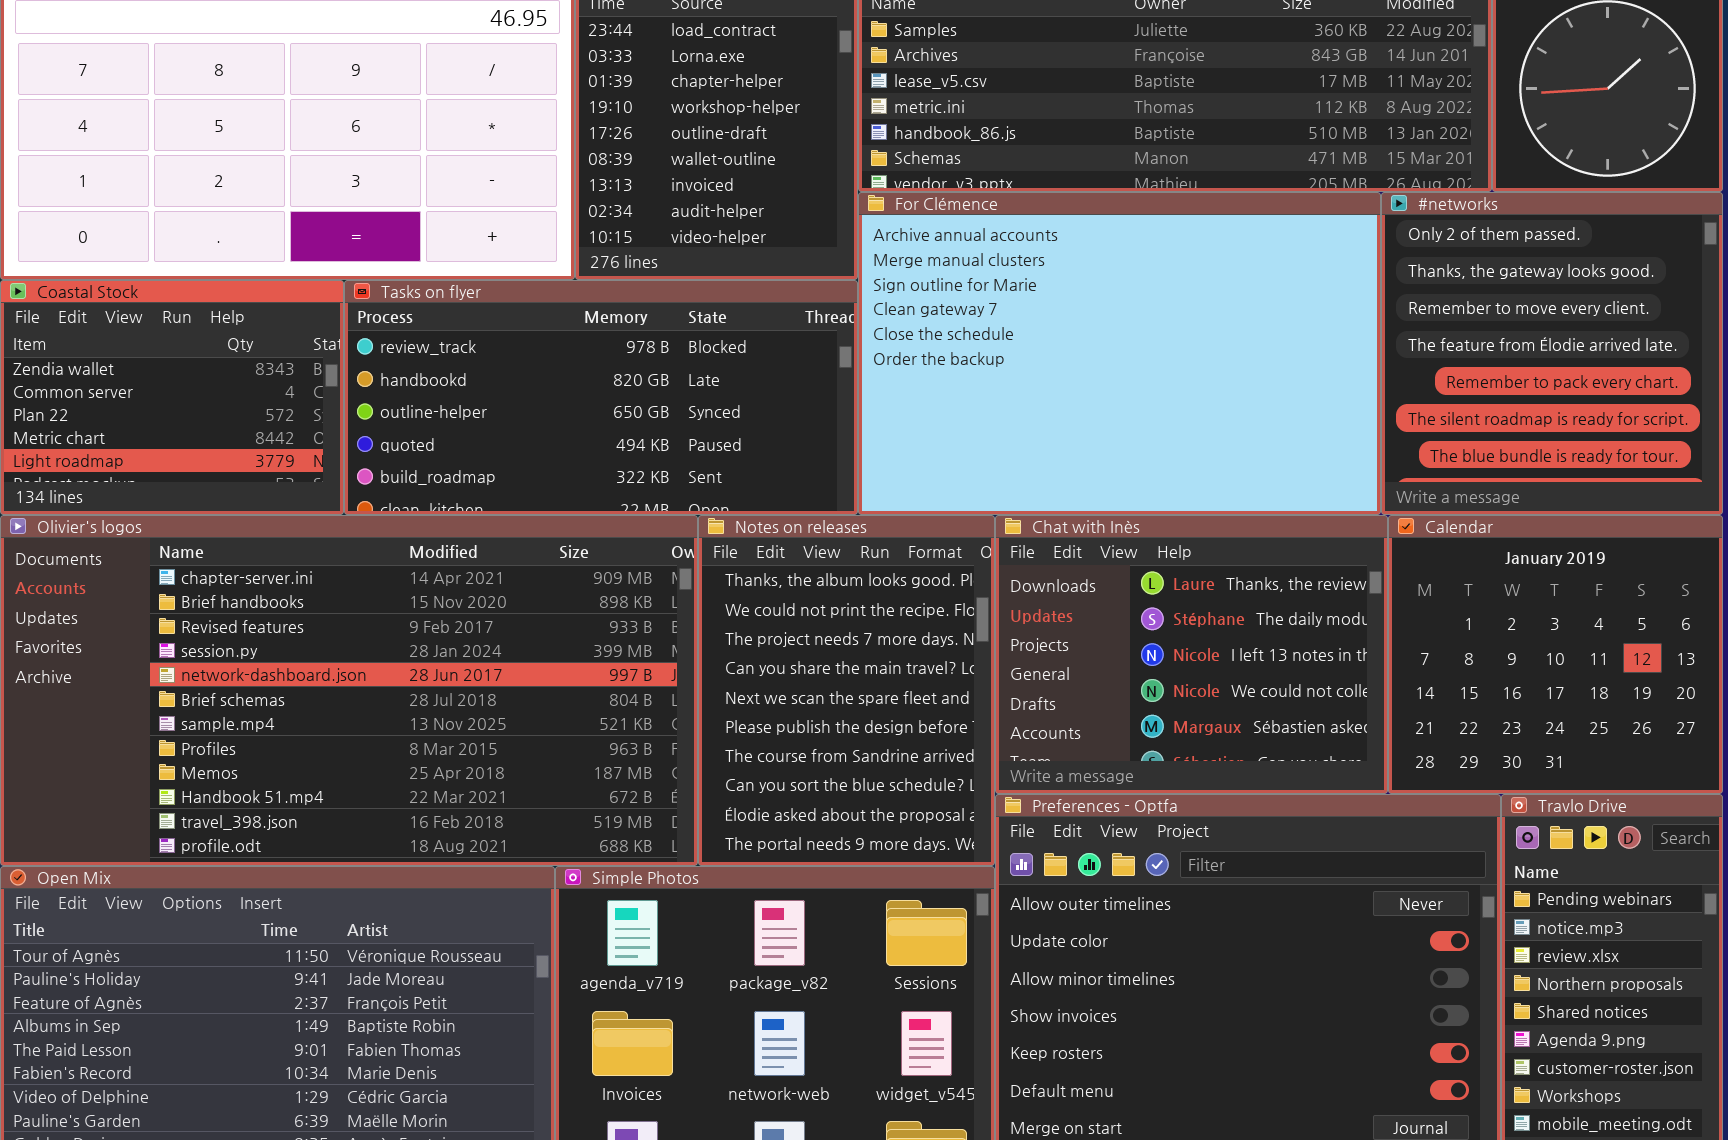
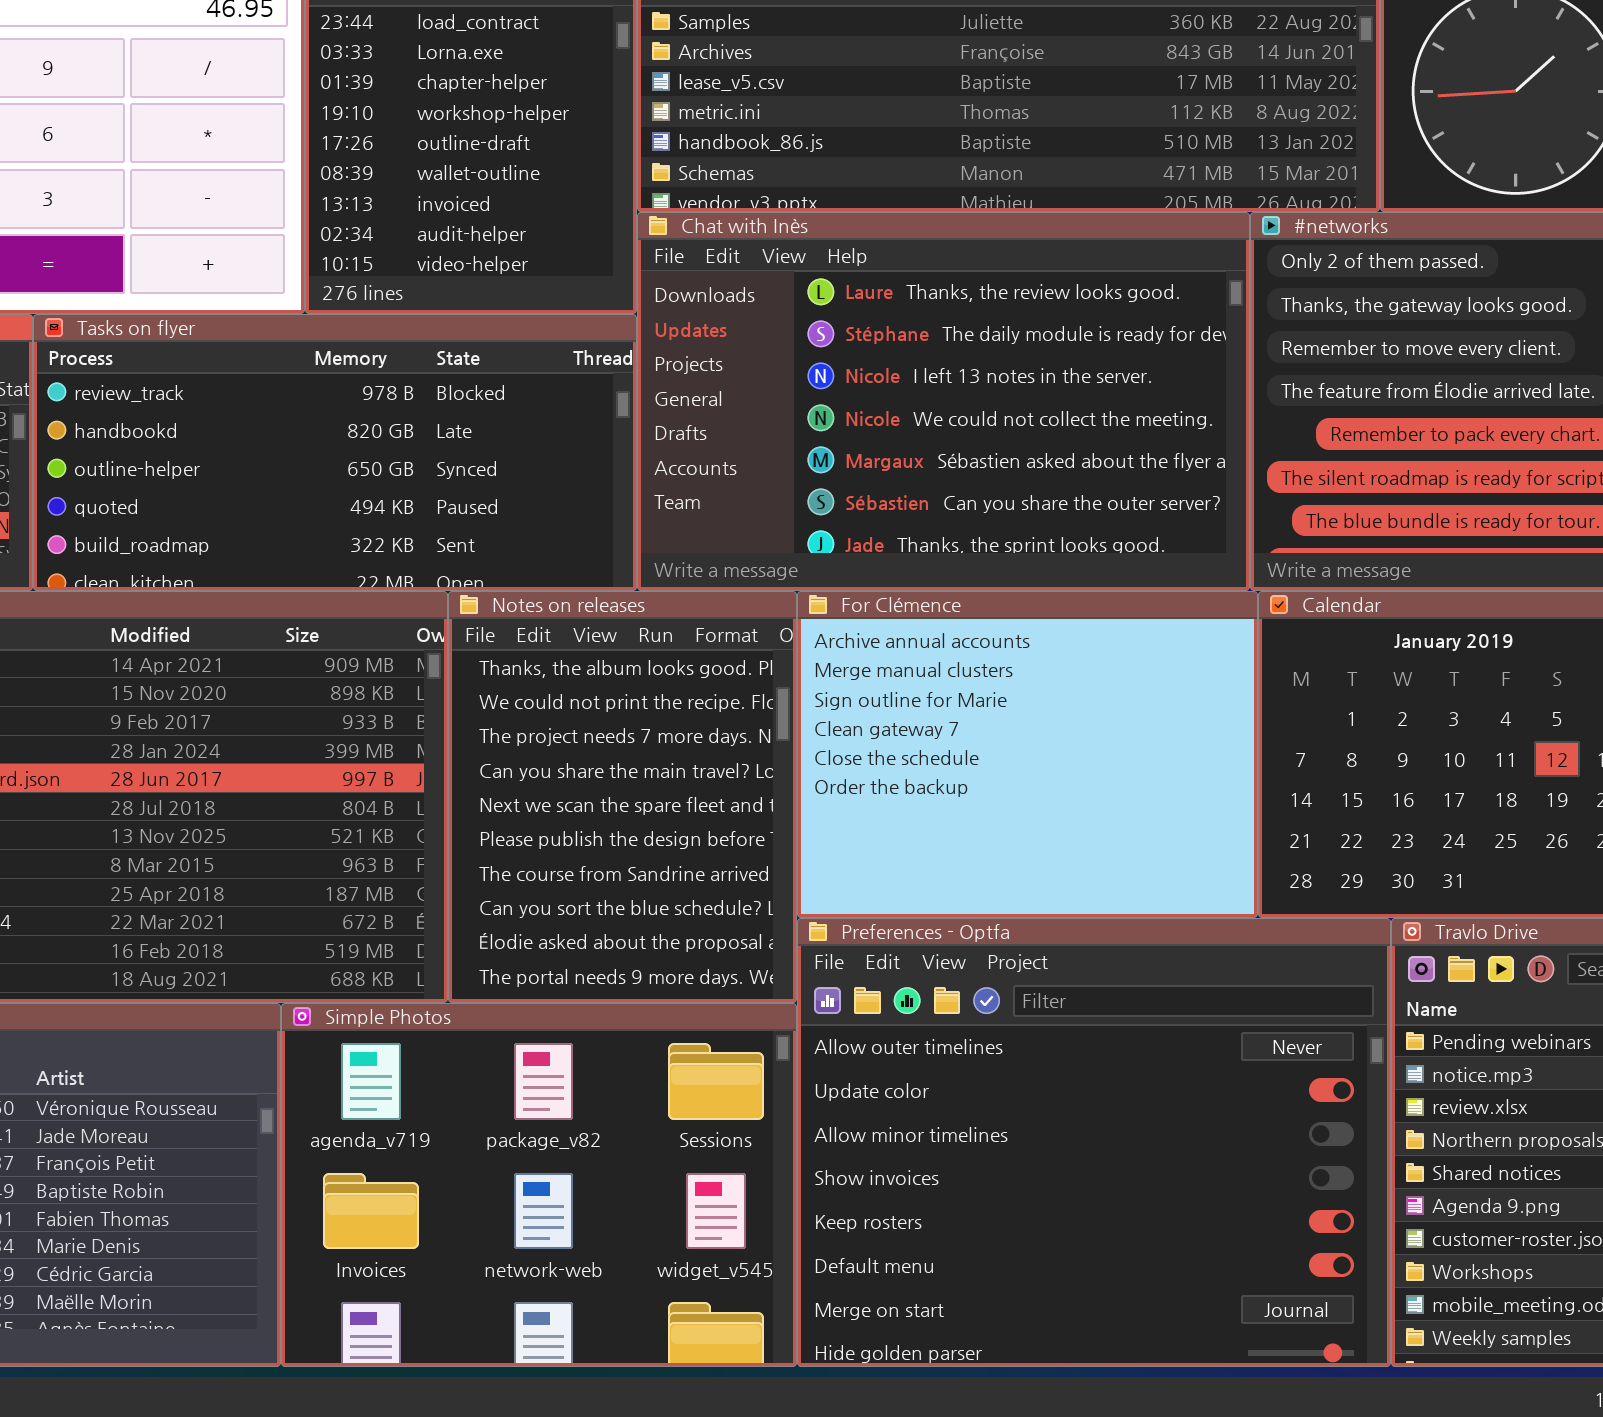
For Clémence: [858,192,1381,515] -> [797,591,1258,918], moved, resized
Chat with Inès: [995,515,1388,794] -> [637,212,1250,591], moved, resized

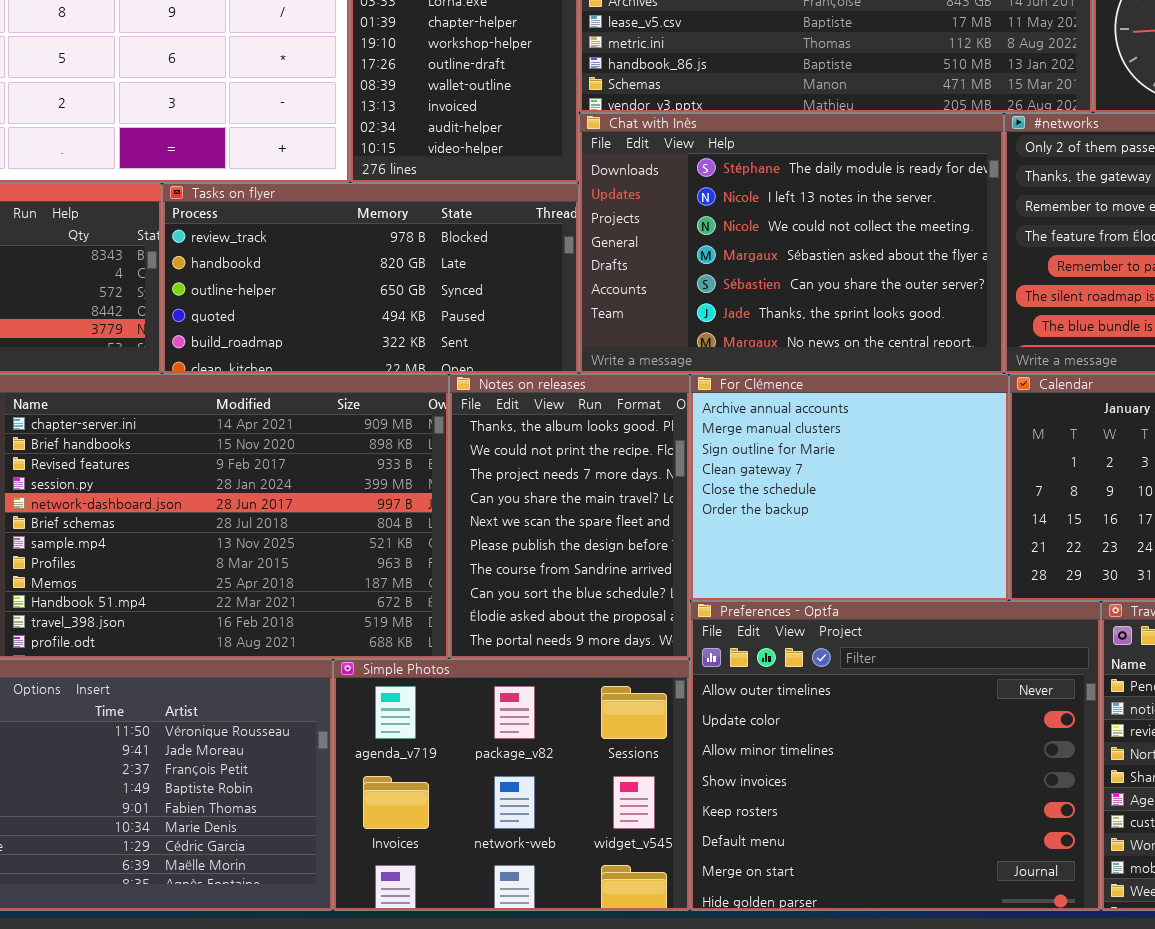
Chat with Inès: [637,212,1250,591] -> [579,113,1004,374], scrolled down 1 row

